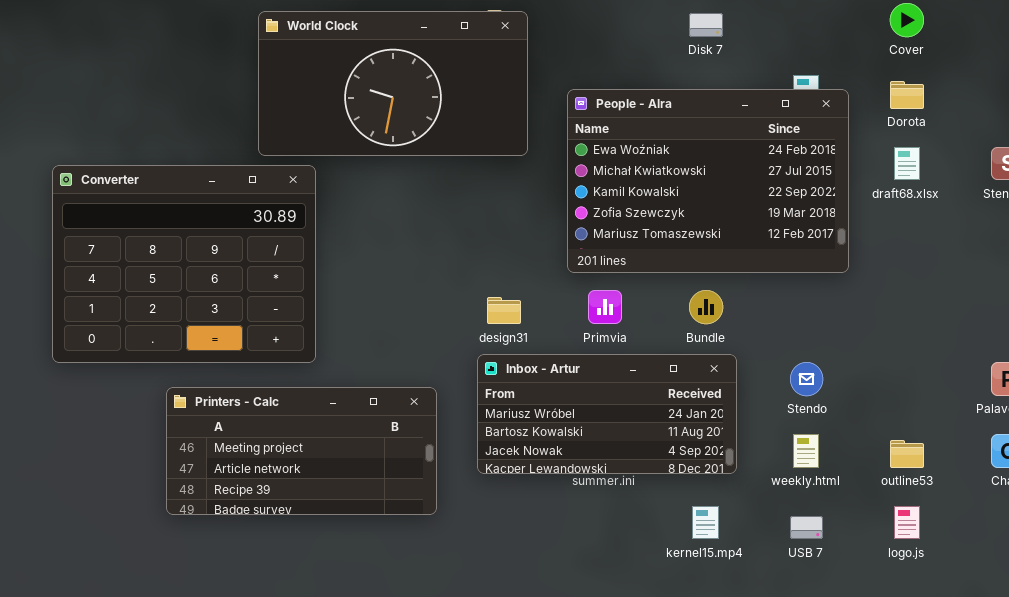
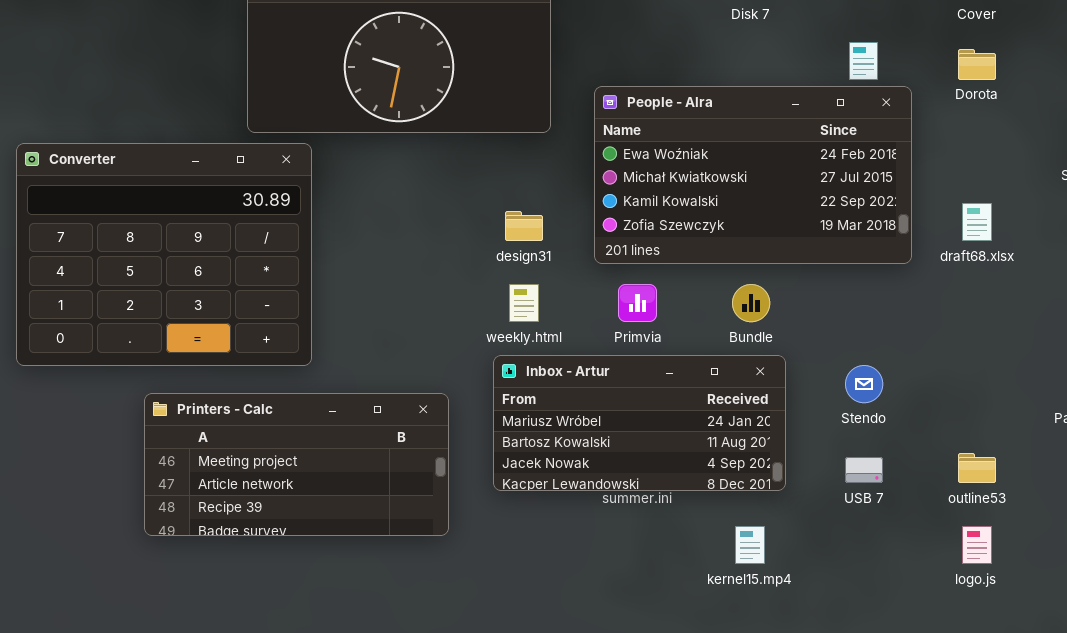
People - Alra: [567,89,849,273] -> [594,86,912,264], resized
draft68.xlsx: [894,147,920,180] -> [962,203,992,241], moved
design31: [487,297,521,324] -> [505,211,543,241], moved
weekly.html: [793,434,819,468] -> [509,284,539,322], moved
USB 7: [790,516,823,539] -> [845,457,883,483], moved

